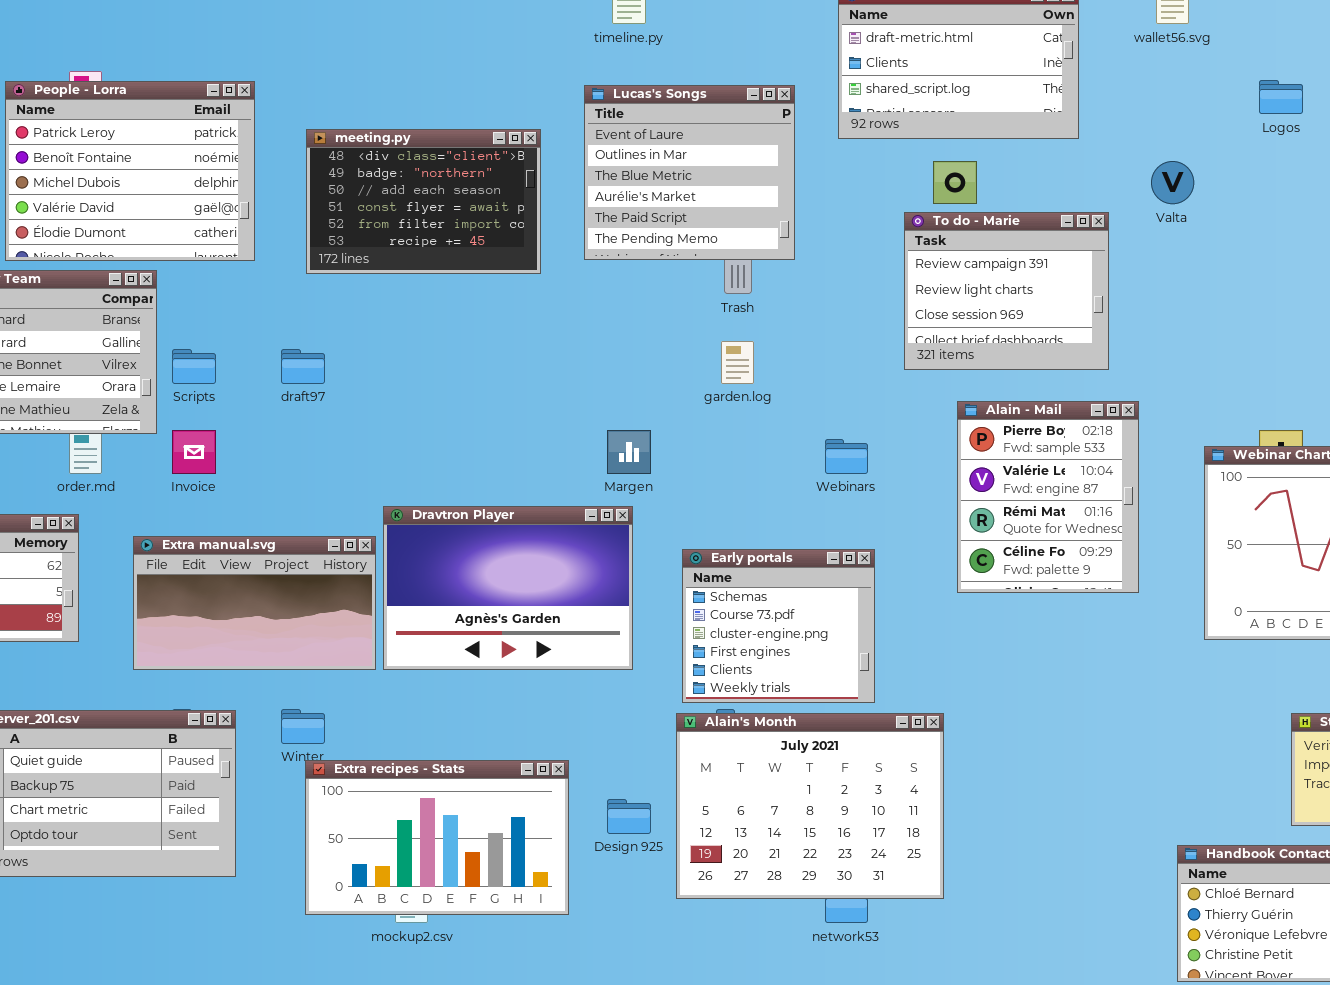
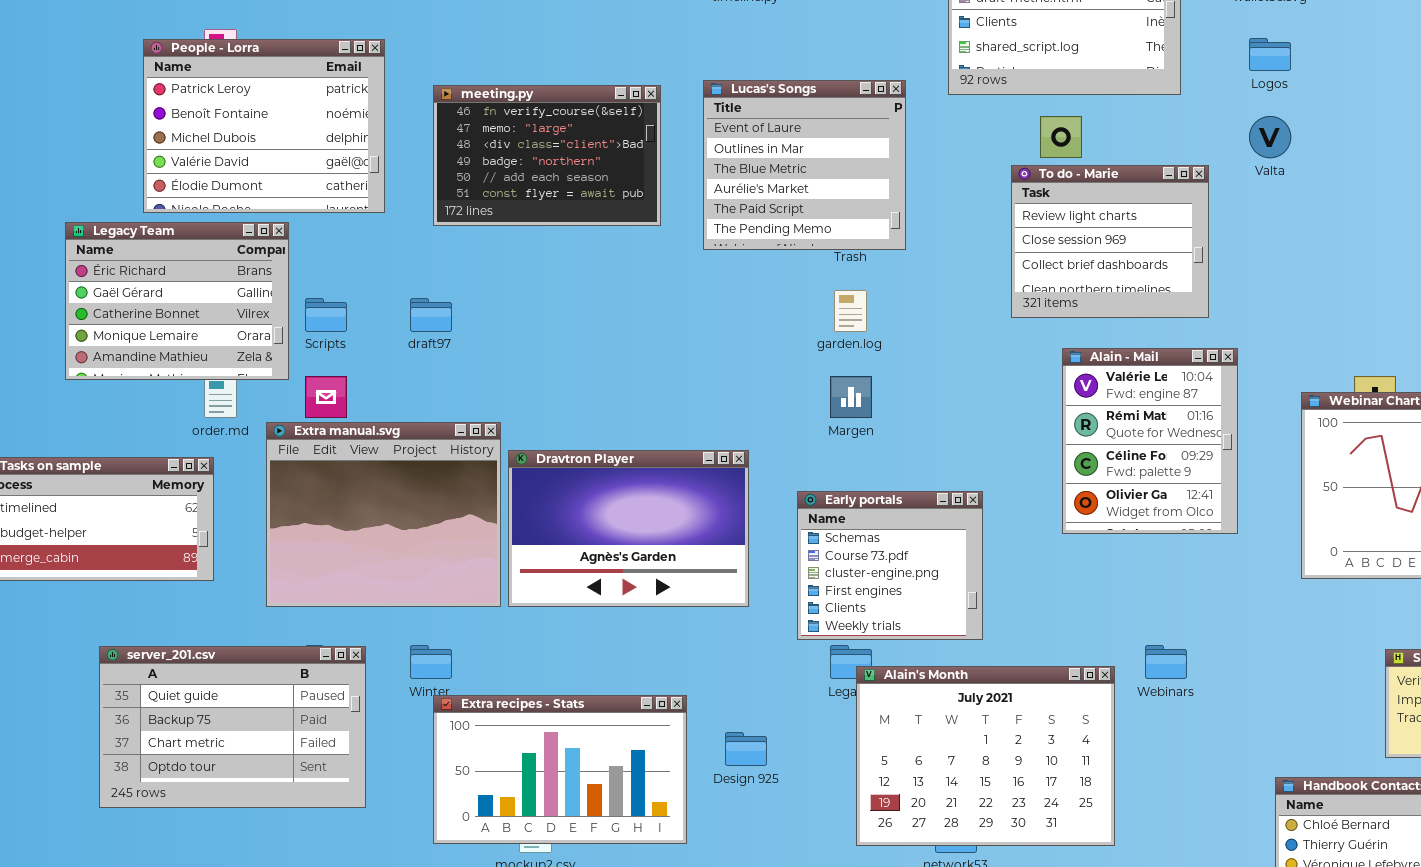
Logos: [1259,80,1303,114] -> [1249,38,1291,71], moved
Lucas's Songs: [584,85,795,260] -> [703,80,906,250], moved
meeting.py: [306,129,541,274] -> [433,85,661,226], scrolled up 2 rows
To do - Marie: [904,212,1109,370] -> [1011,165,1209,318], scrolled down 1 row
Alain - Mail: [957,401,1139,593] -> [1062,348,1238,534], scrolled down 1 row
Margen: [607,430,651,474] -> [830,376,872,418], moved
Webinars: [825,439,868,474] -> [1145,645,1187,679], moved
Extra manual.svg: [133,536,376,670] -> [266,422,501,607], resized
Alain's Month: [676,713,944,899] -> [856,666,1115,846], moved

